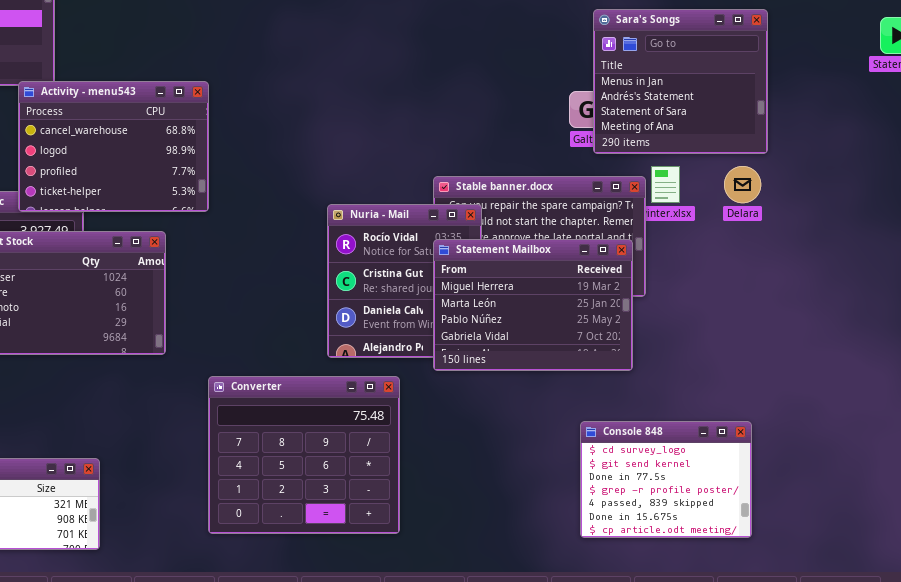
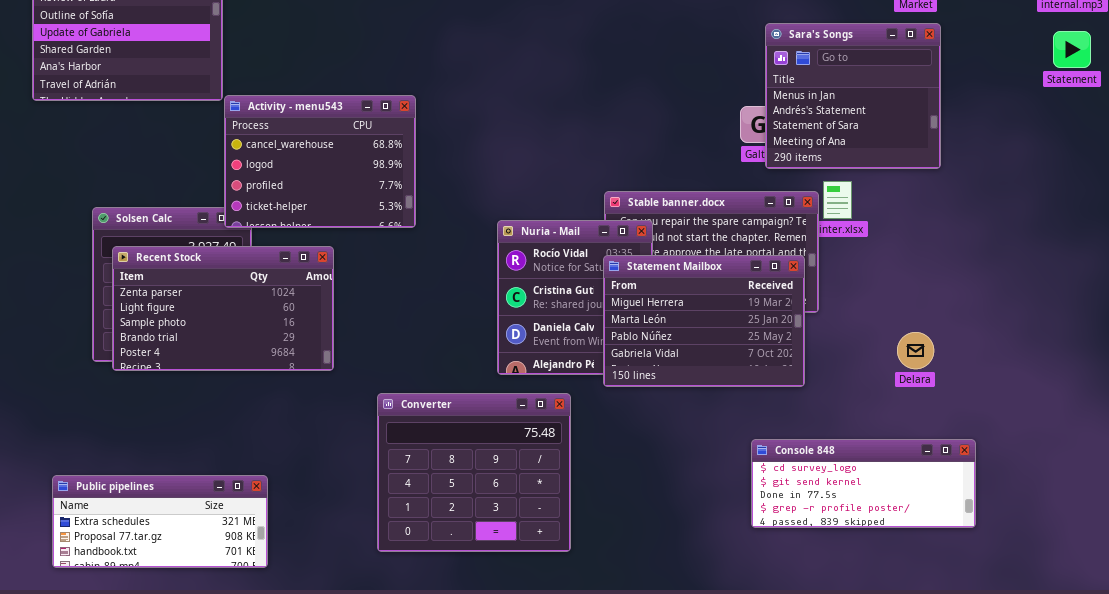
Activity - menu543: [18,81,209,212] -> [224,95,416,228], moved
Delara: [724,166,761,203] -> [897,332,934,369], moved
Console 848: [580,421,752,538] -> [751,439,976,528], resized

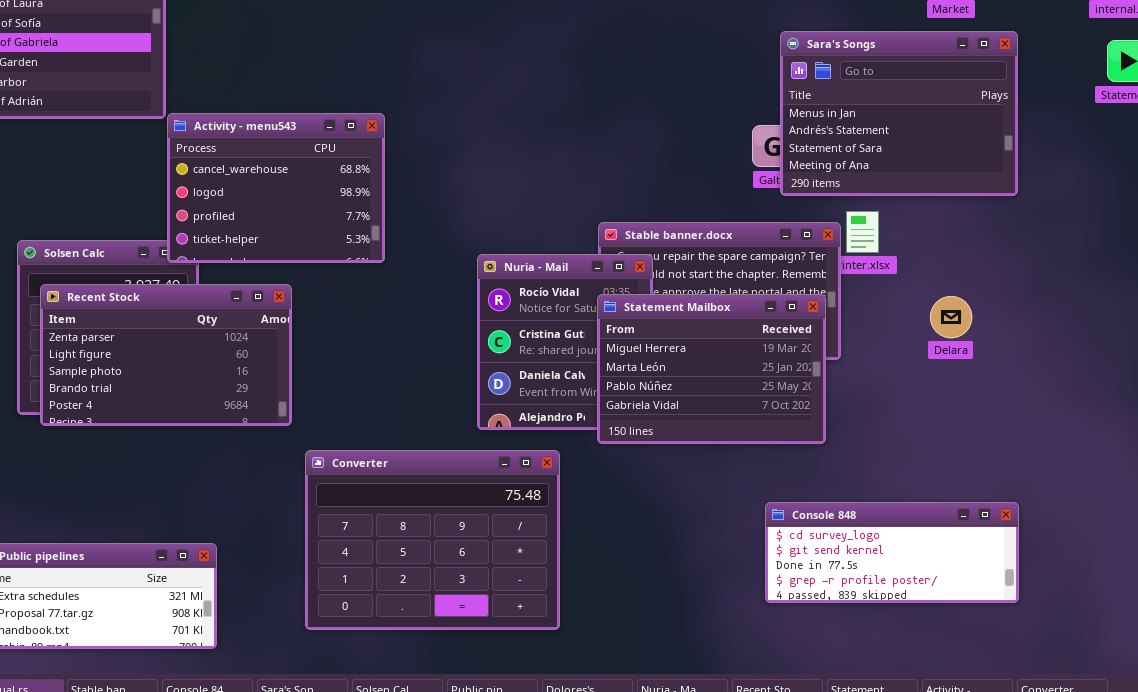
Sara's Songs: [765,23,941,169] -> [780,31,1018,196], resized
Delara: [897,332,934,369] -> [930,296,972,338], moved
Converter: [377,393,571,552] -> [305,450,560,630], resized

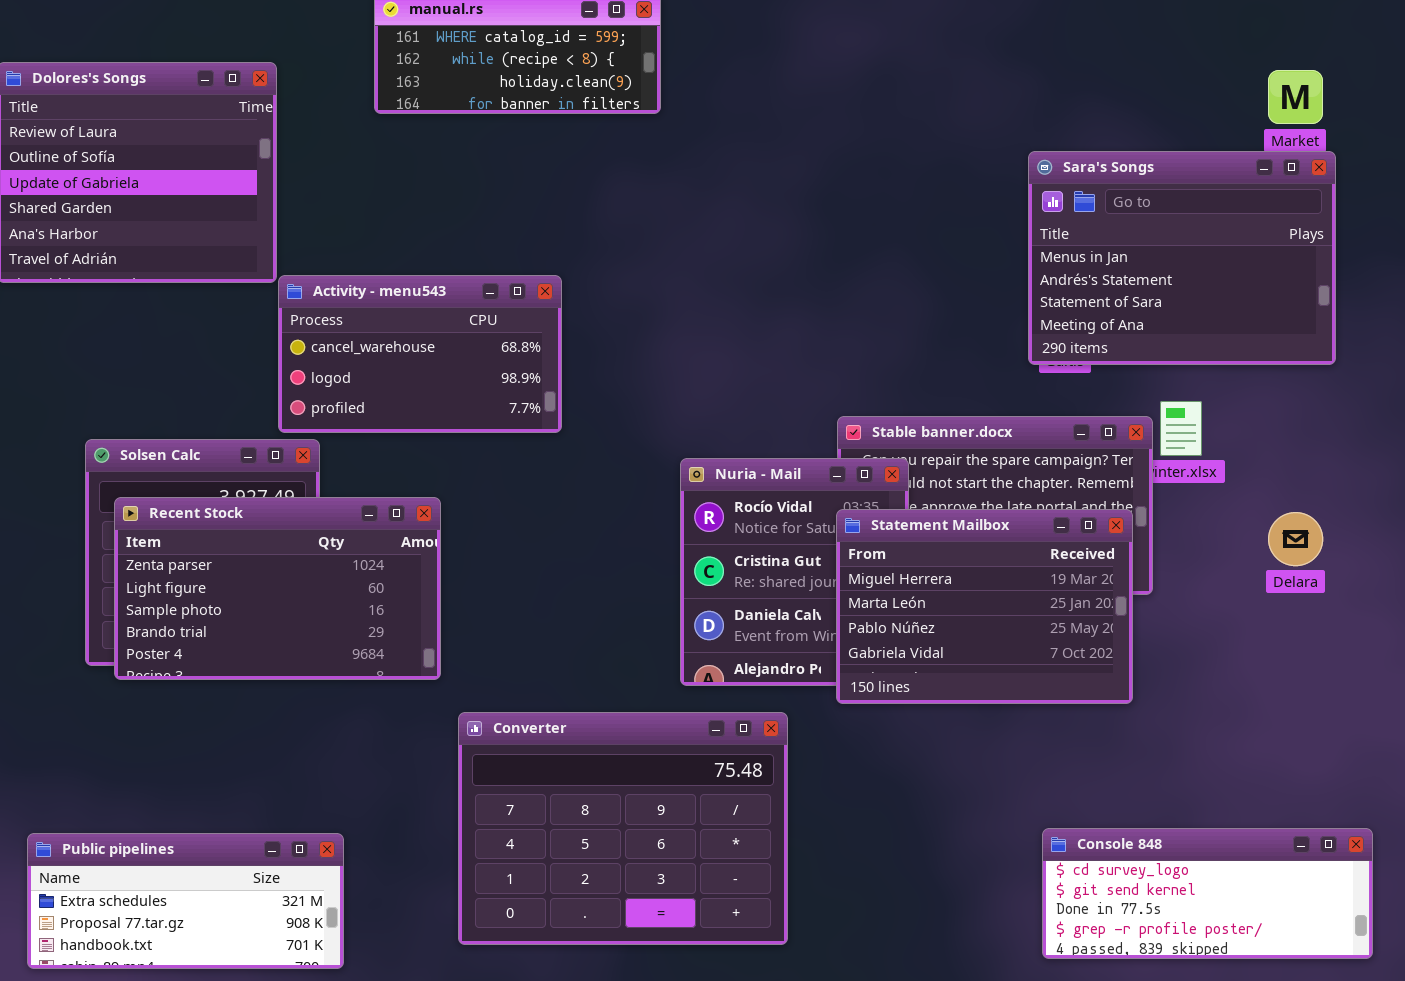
Sara's Songs: [780,31,1018,196] -> [1028,151,1336,365], moved
Activity - menu543: [167,113,385,263] -> [278,275,562,433], resized
Console 848: [765,502,1019,603] -> [1042,828,1373,959], moved

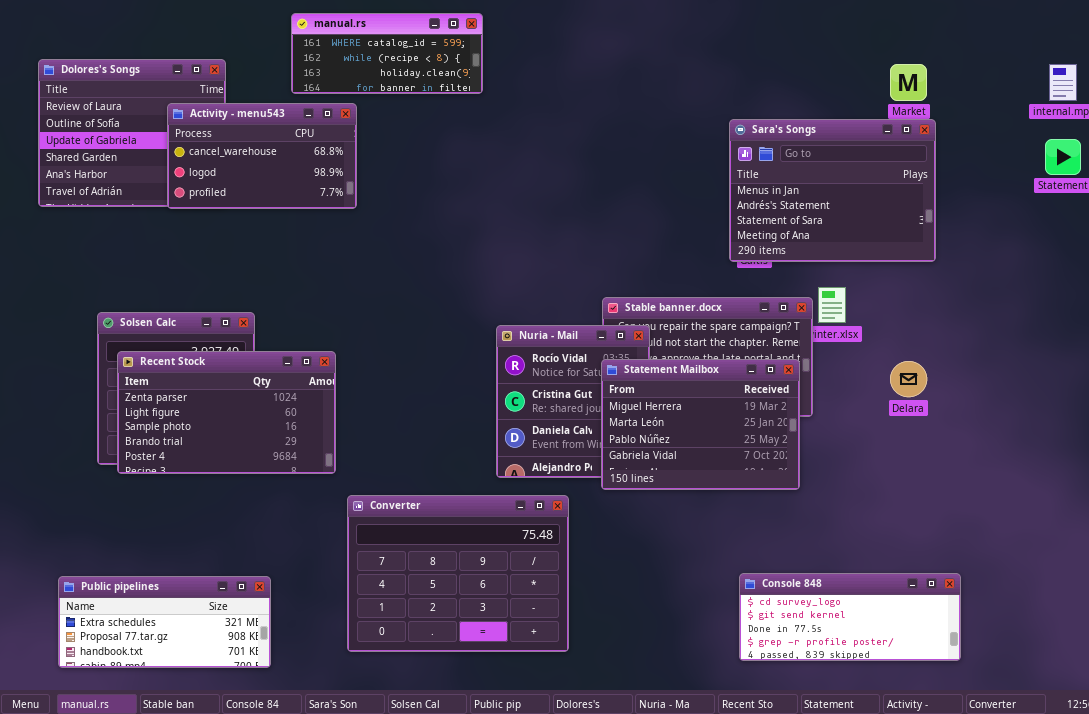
Activity - menu543: [278,275,562,433] -> [167,103,357,209], moved

